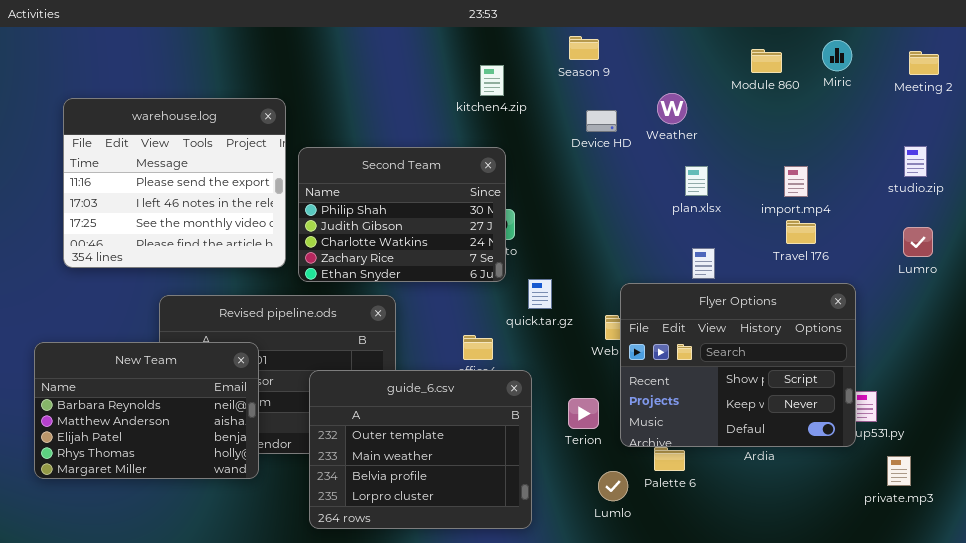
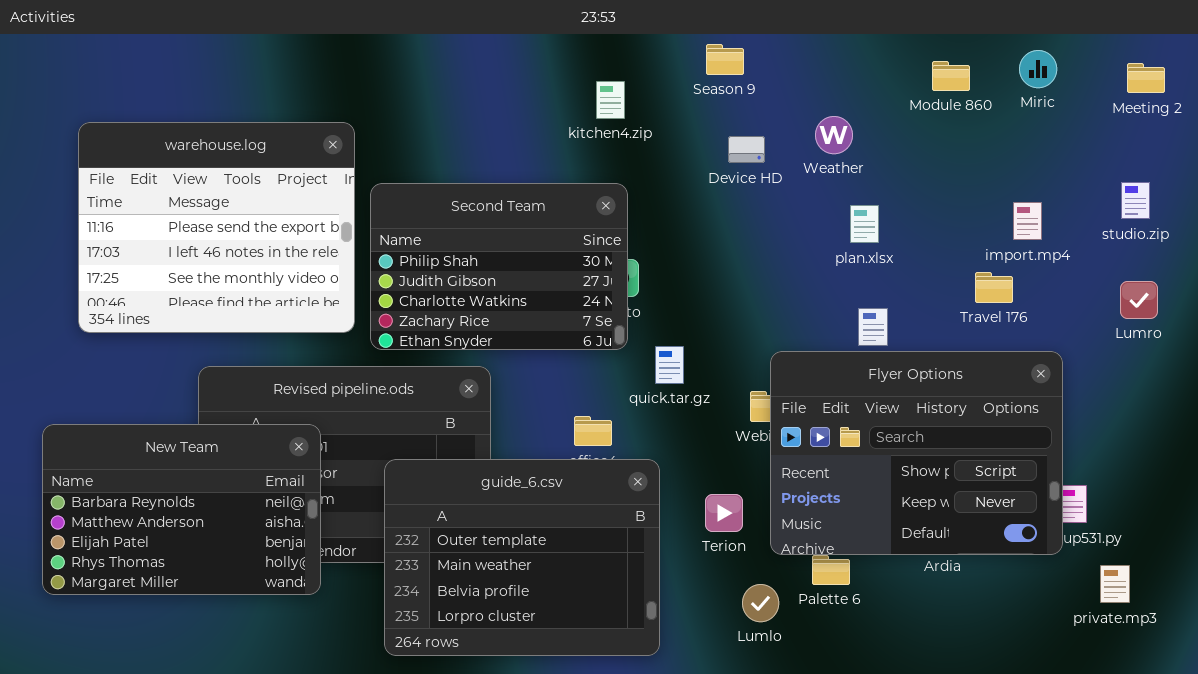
import.mp4: [784,166,808,197] -> [1013,202,1042,240], moved

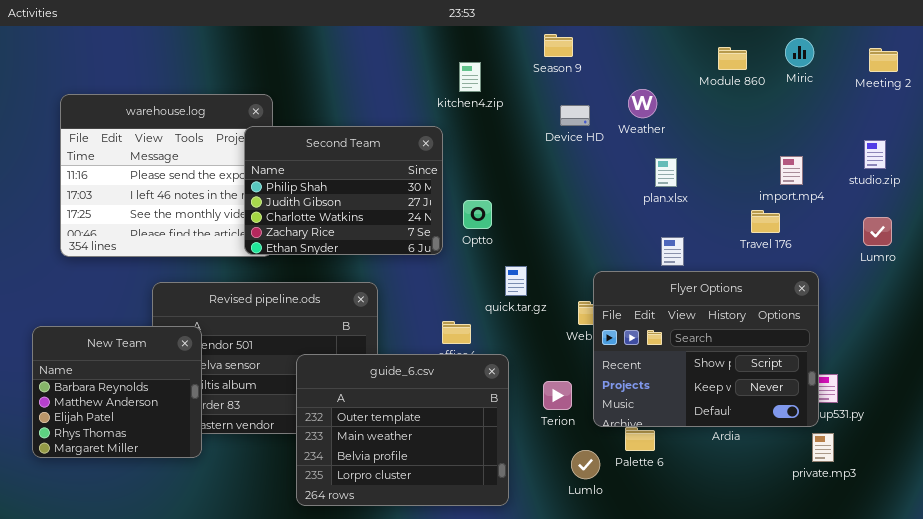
Second Team: [370,183,628,350] -> [244,126,443,255], moved
New Team: [42,424,321,595] -> [32,326,202,458], resized
private.mp3: [1100,565,1130,603] -> [812,433,834,462], moved

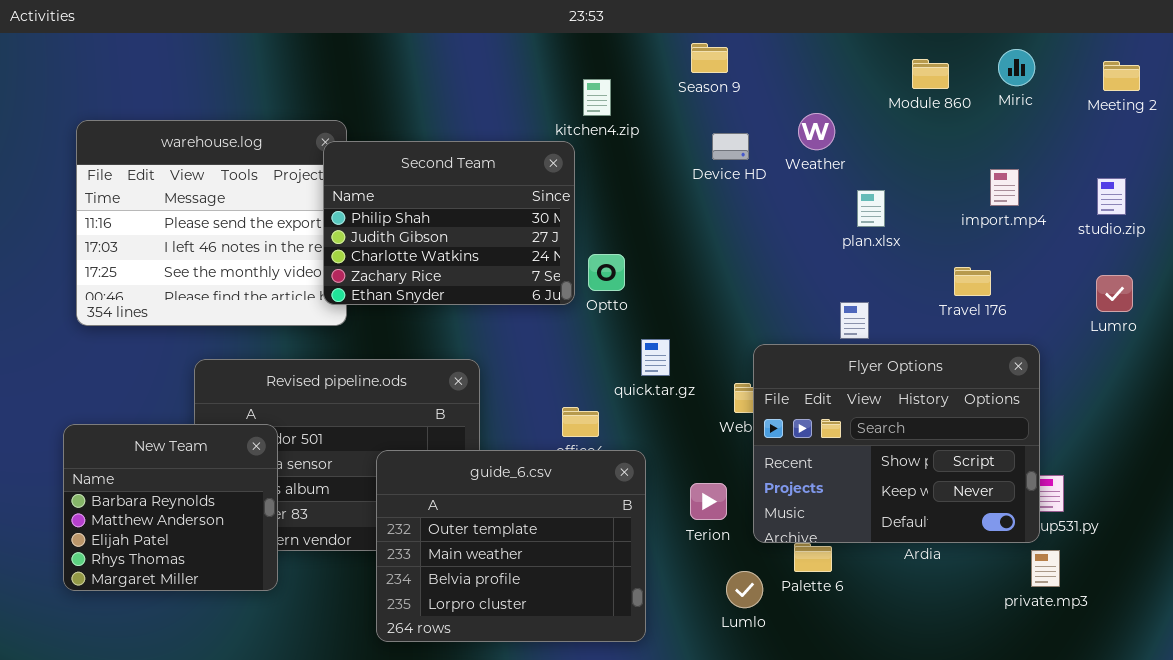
Second Team: [244,126,443,255] -> [323,141,575,305], moved
import.mp4: [780,156,803,185] -> [990,169,1019,206], moved
plan.xlsx: [655,158,677,187] -> [857,190,885,227], moved
New Team: [32,326,202,458] -> [63,424,278,591], moved

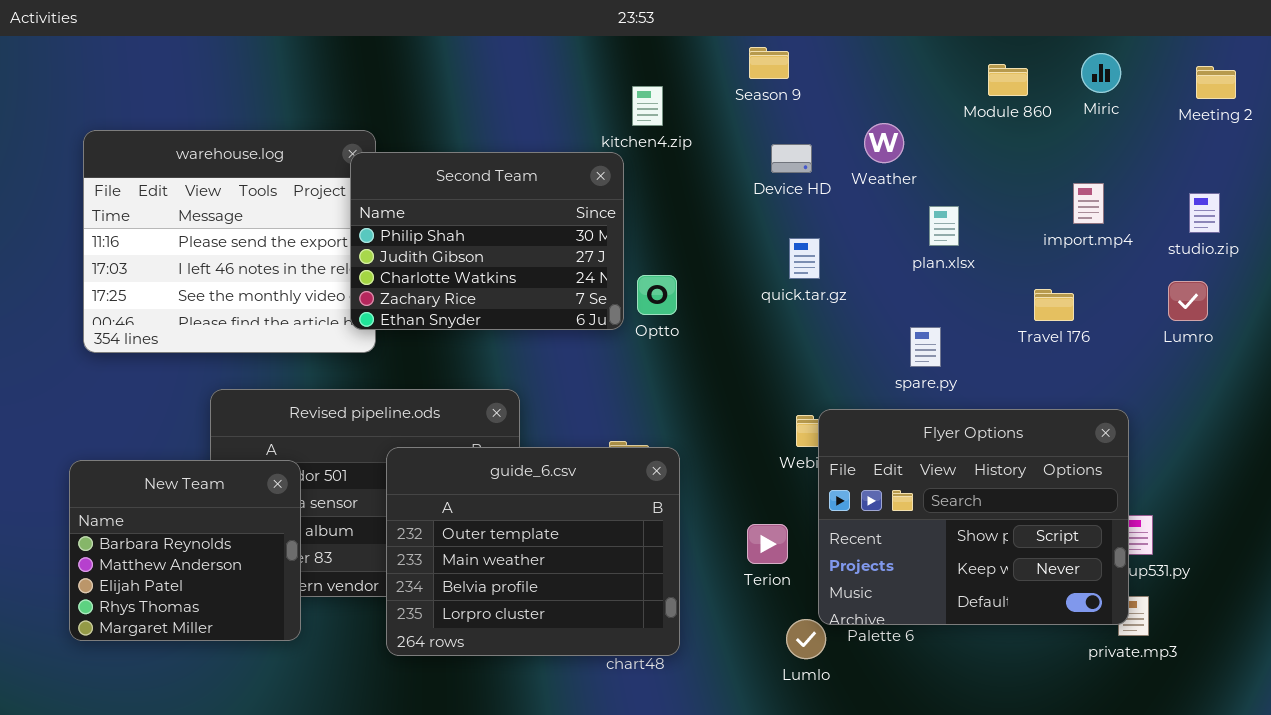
Lumro: [1096,275,1133,312] -> [1168,281,1208,321], moved
quick.tar.gz: [641,339,670,376] -> [789,238,820,279], moved
Flyer Options: [753,344,1040,543] -> [818,409,1129,625], moved
guide_6.csv: [376,450,646,642] -> [386,447,680,656], moved

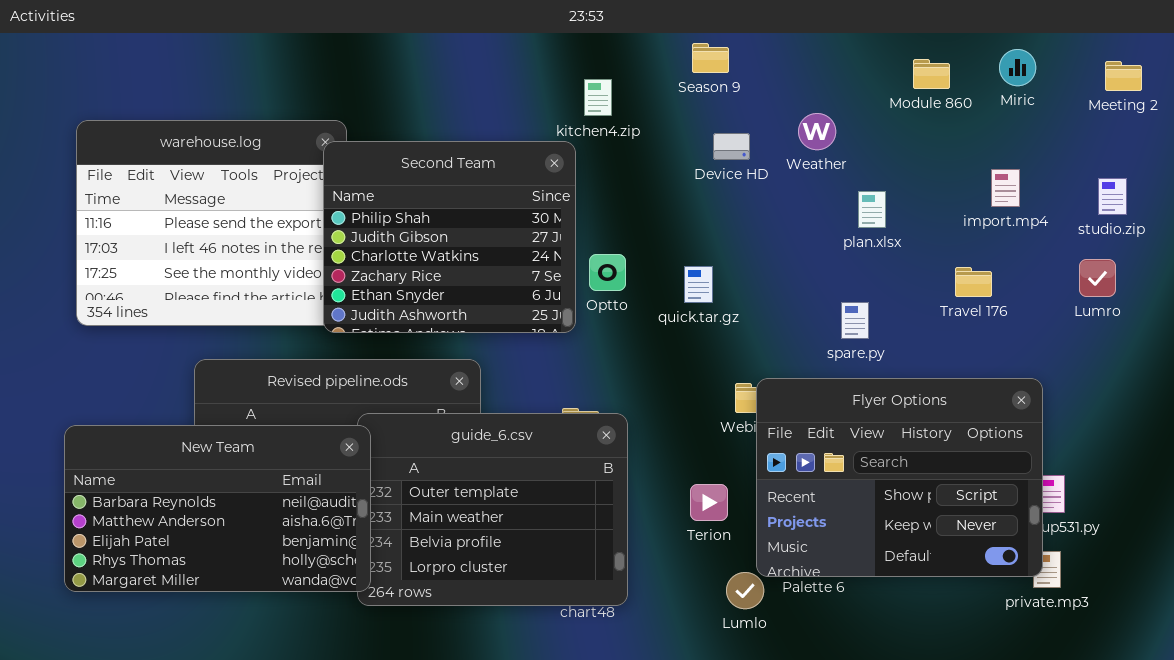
Second Team: [350,152,624,330] -> [323,141,576,333], resized
quick.tar.gz: [789,238,820,279] -> [684,266,713,303], moved
New Team: [69,460,301,641] -> [64,425,371,592], resized

